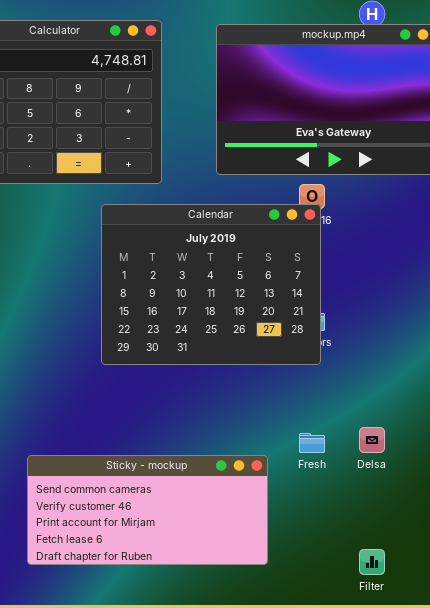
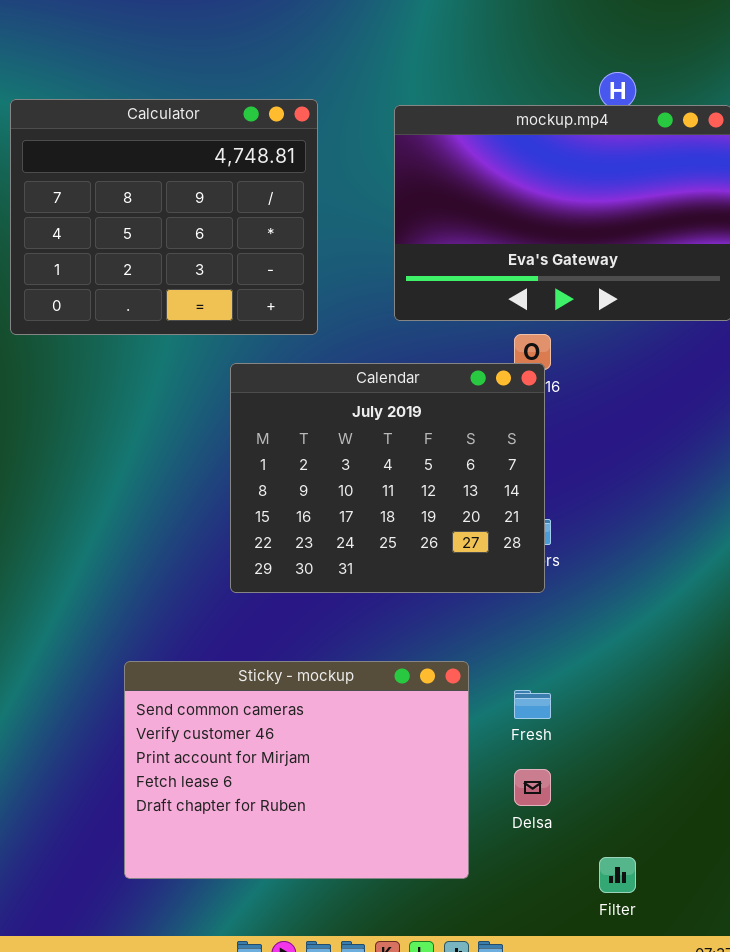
Delsa: [359,427,385,453] -> [514,769,551,806], moved
Sticky - mockup: [27,455,268,565] -> [124,661,469,879], resized

